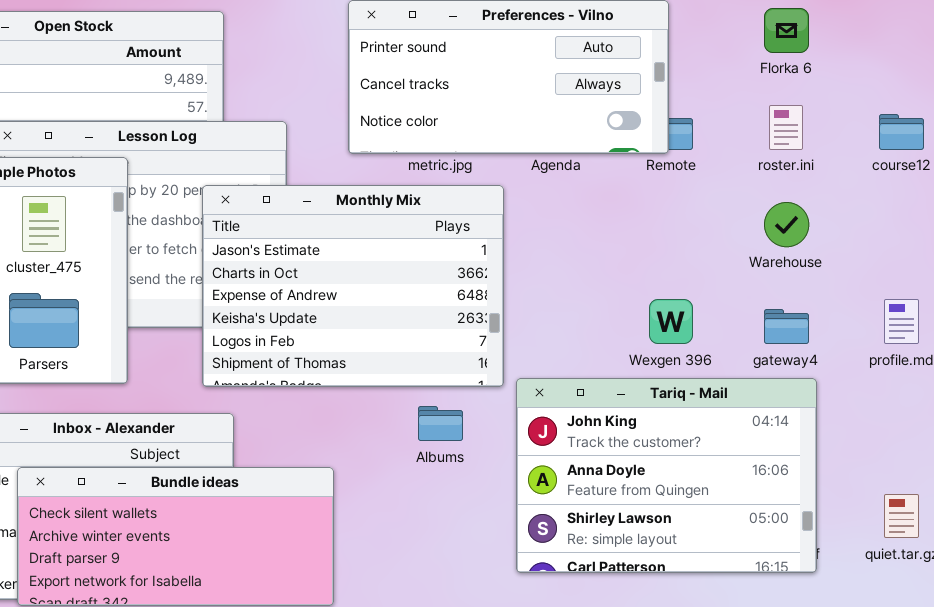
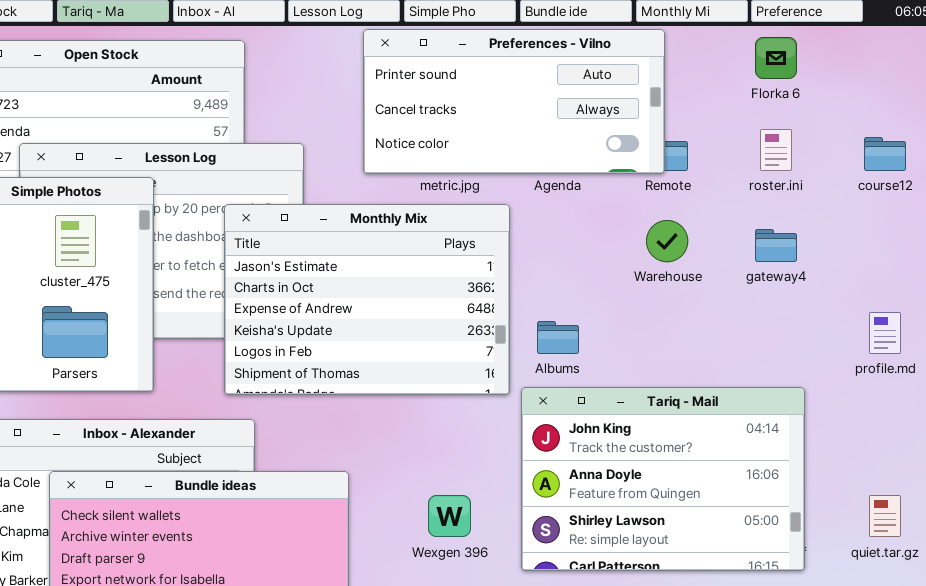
Warehouse: [764,202,809,247] -> [646,220,688,262], moved
Wexgen 396: [649,299,693,344] -> [428,495,471,537], moved
gateway4: [764,309,809,344] -> [755,229,797,262], moved
Albums: [418,406,463,441] -> [537,321,579,354], moved

